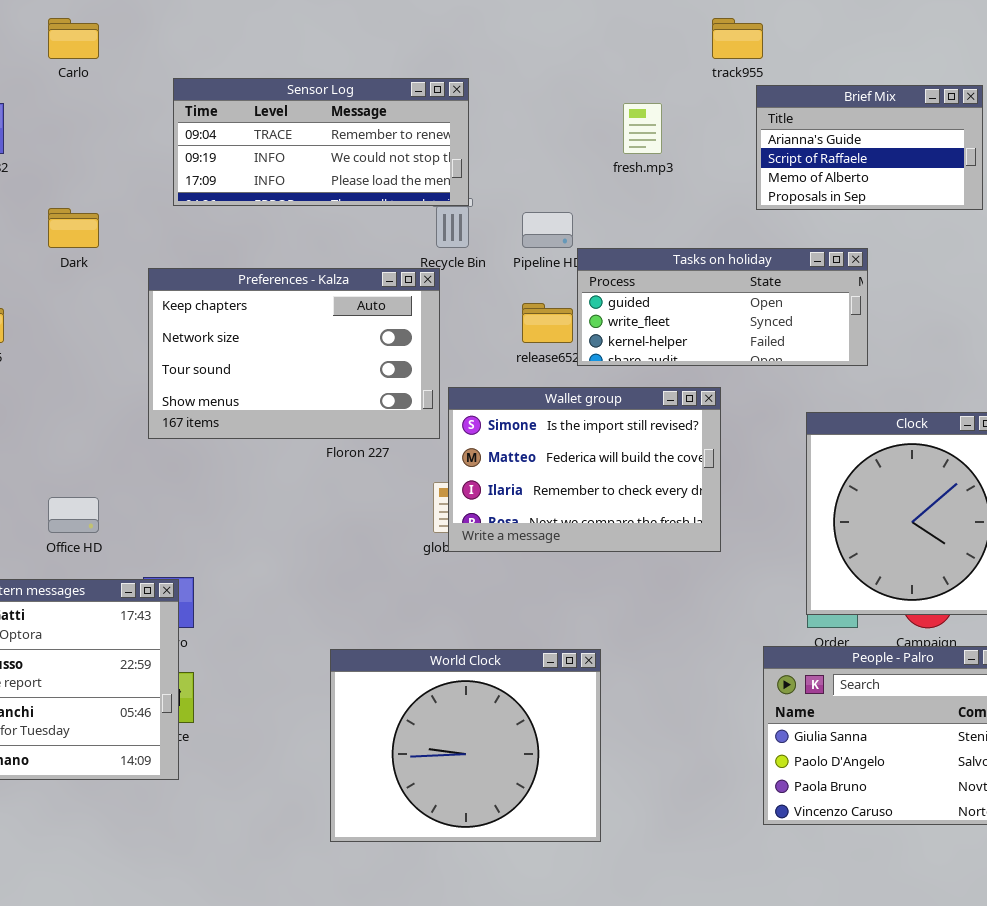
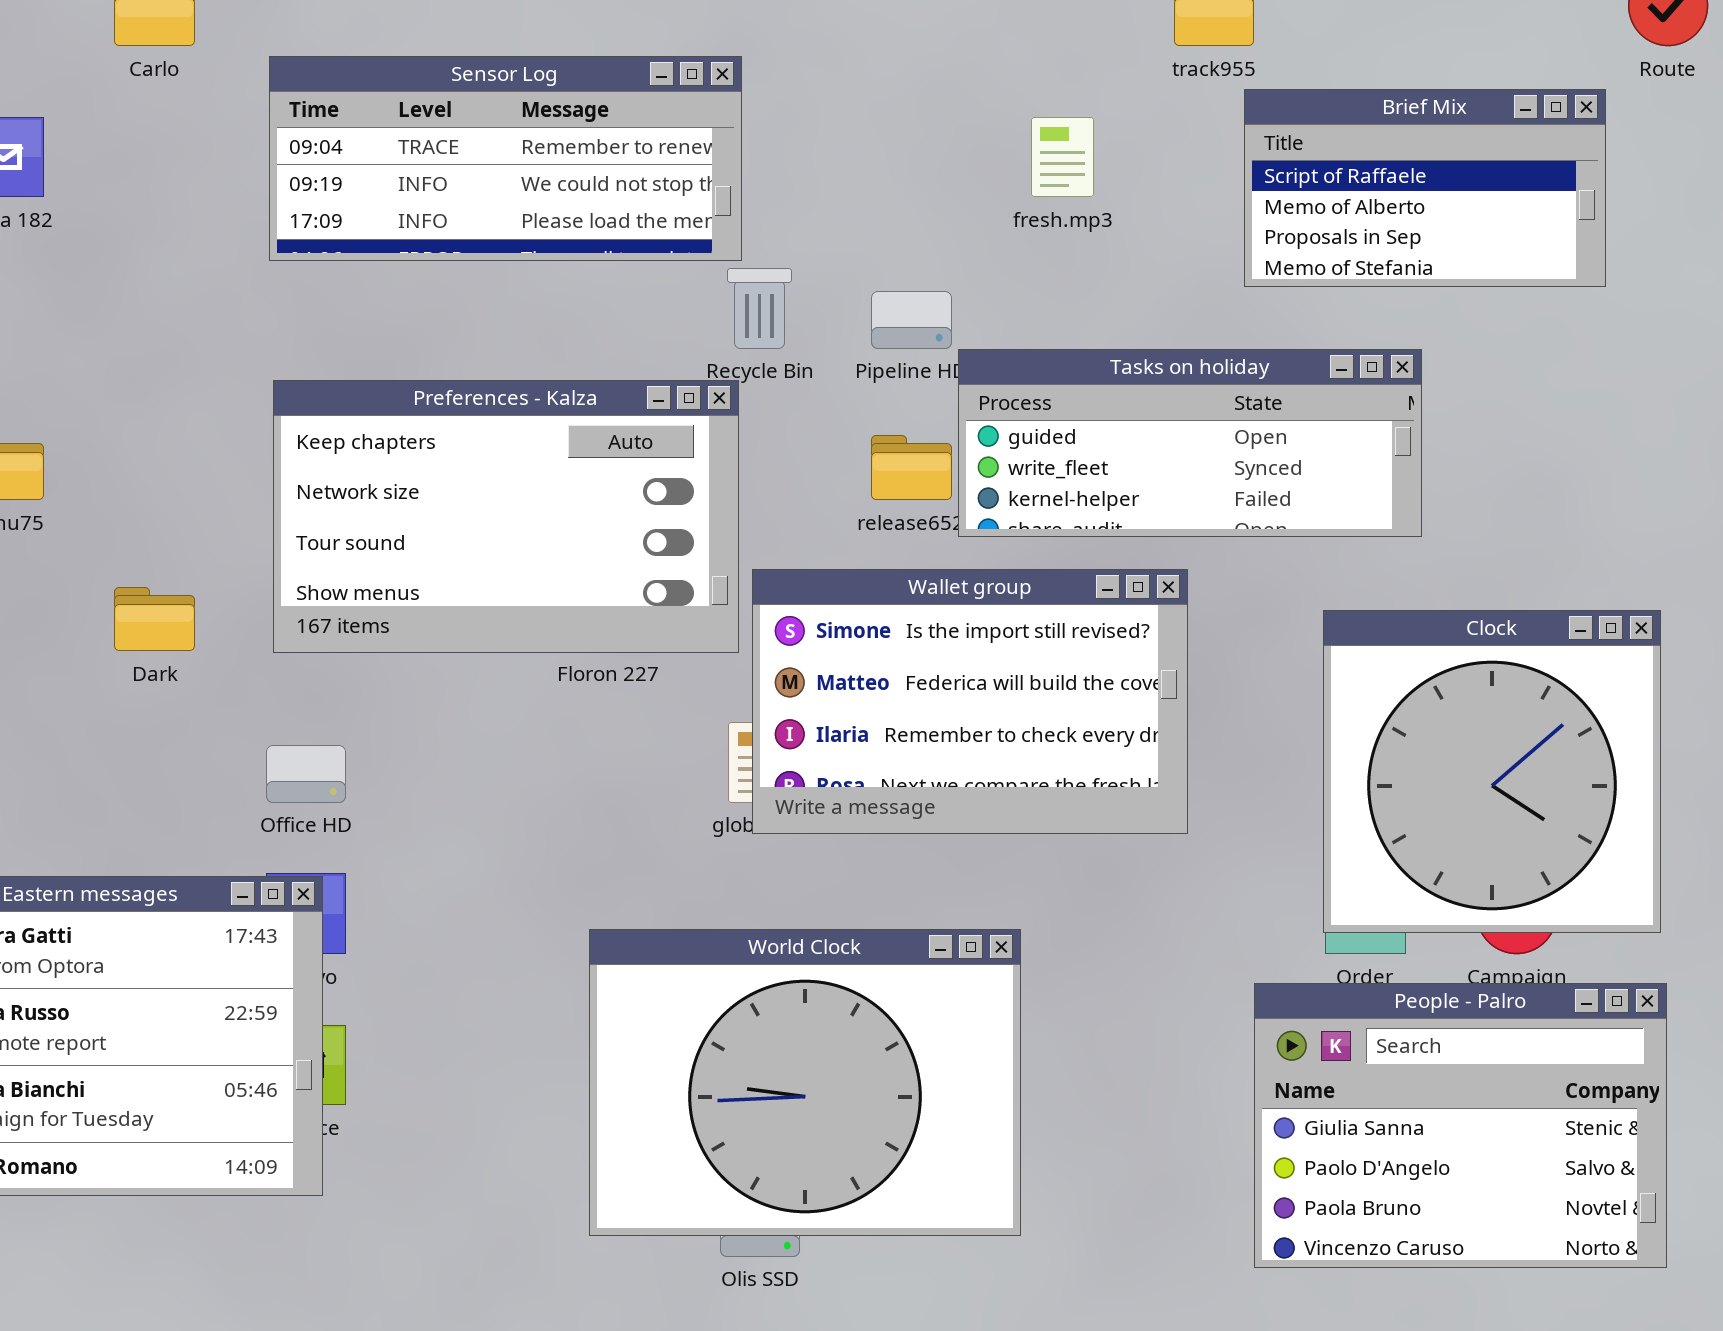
Sensor Log: [173,78,469,206] -> [269,56,742,261], moved
Brief Mix: [756,85,983,210] -> [1244,89,1606,287], scrolled down 1 row
Dark: [48,208,99,248] -> [114,587,195,651], moved
Office HD: [48,497,99,533] -> [266,745,346,803], moved
World Clock: [330,649,601,842] -> [589,929,1021,1236], moved

